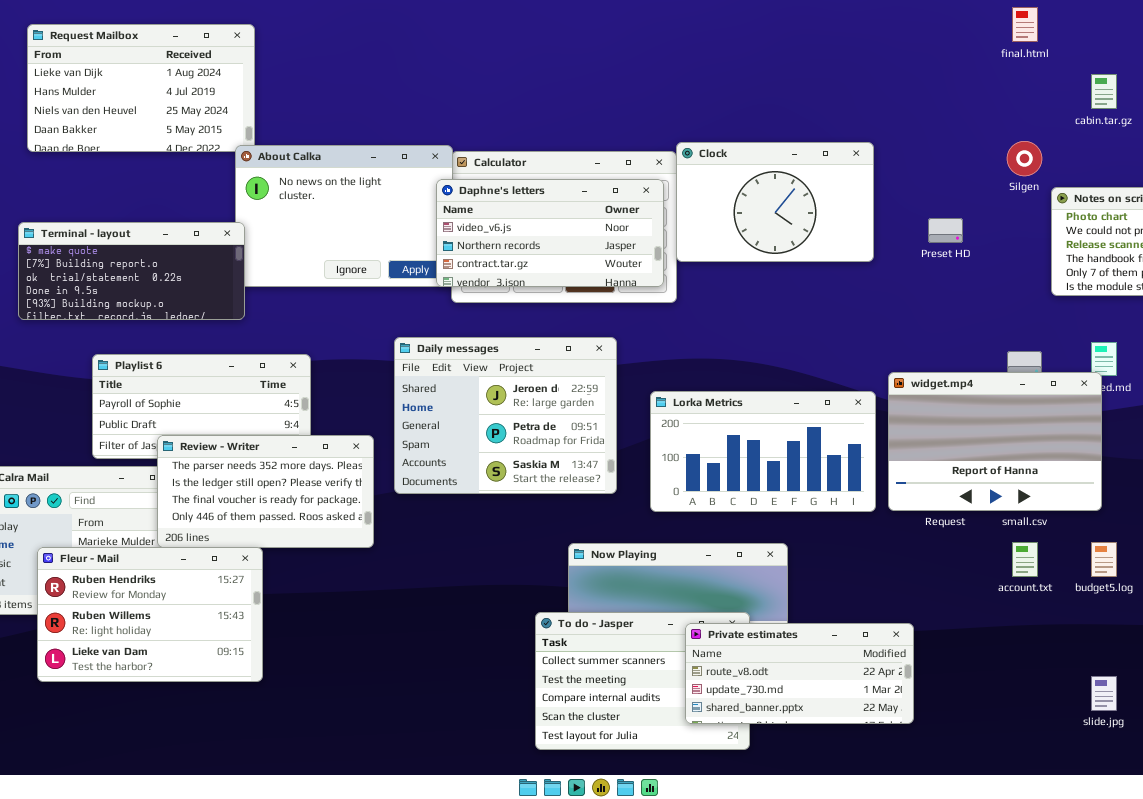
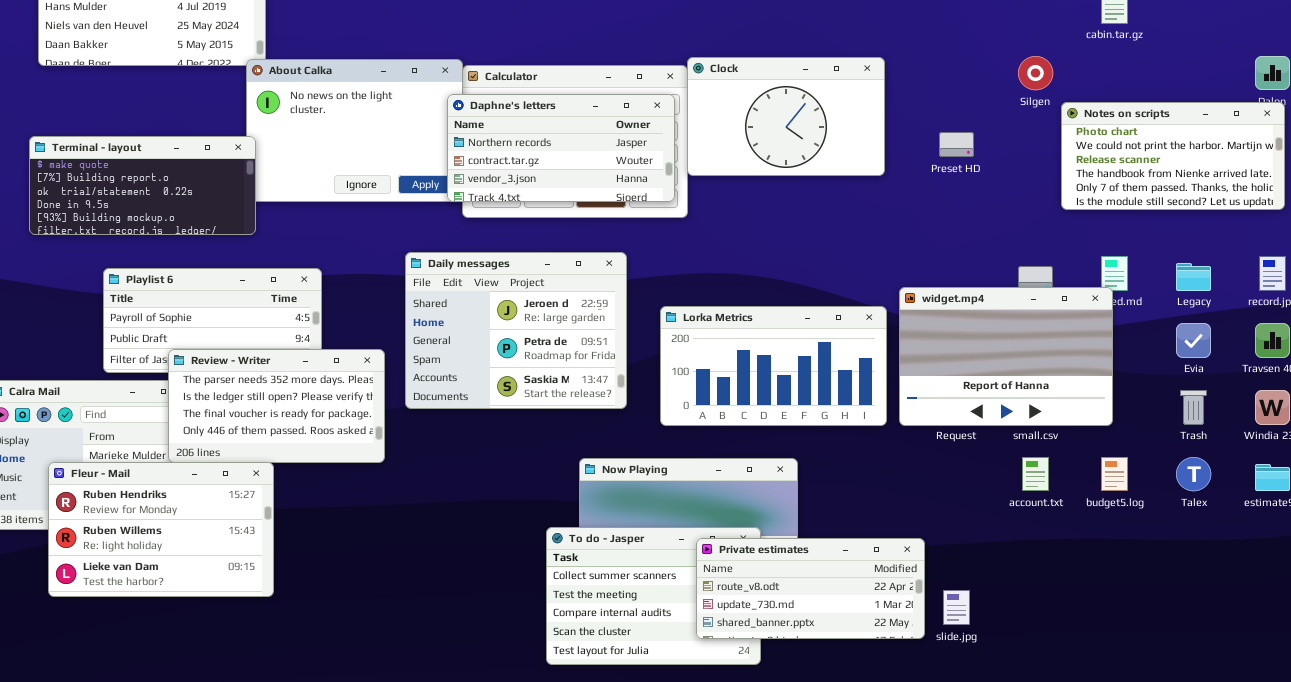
Daphne's letters: [436,179,664,287] -> [447,94,675,202], scrolled down 1 row
slide.jpg: [1091,676,1117,711] -> [943,590,970,625], moved

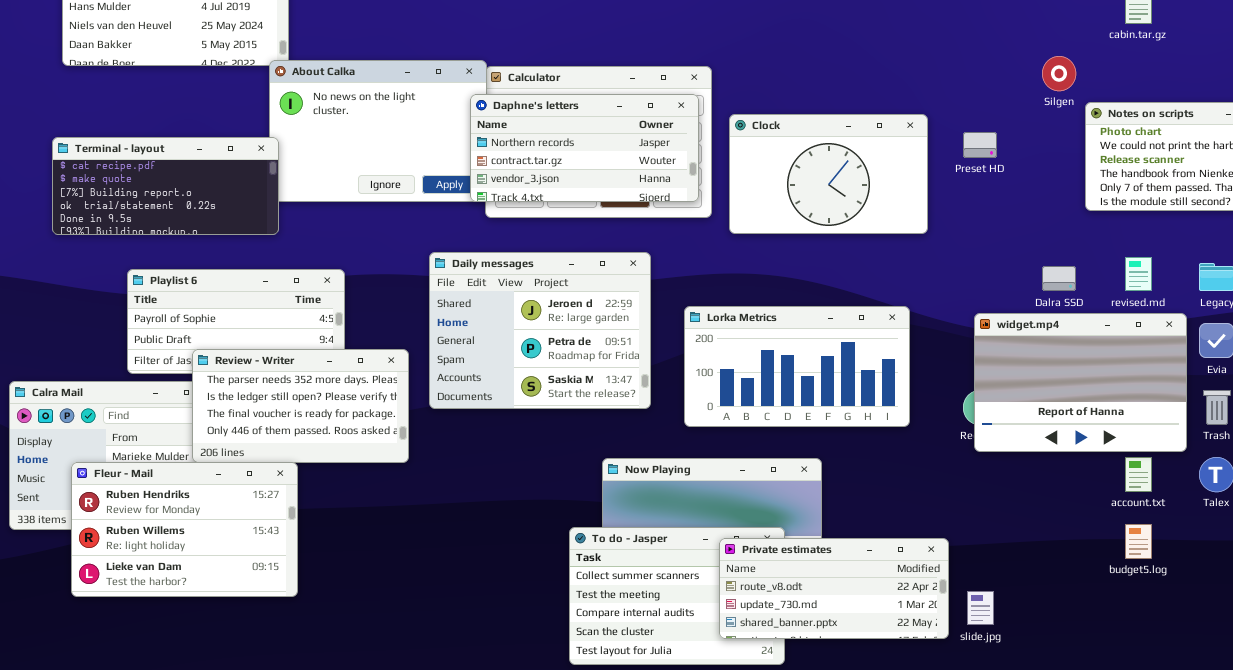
Clock: [687,57,885,176] -> [729,114,928,234], moved
Terminal - layout: [29,136,256,235] -> [52,137,279,235], scrolled up 1 row
widget.mp4: [899,287,1113,426] -> [974,313,1187,452], moved
account.txt: [1022,457,1049,491] -> [1125,457,1152,492], moved
budget5.log: [1101,457,1128,491] -> [1125,524,1152,559], moved

